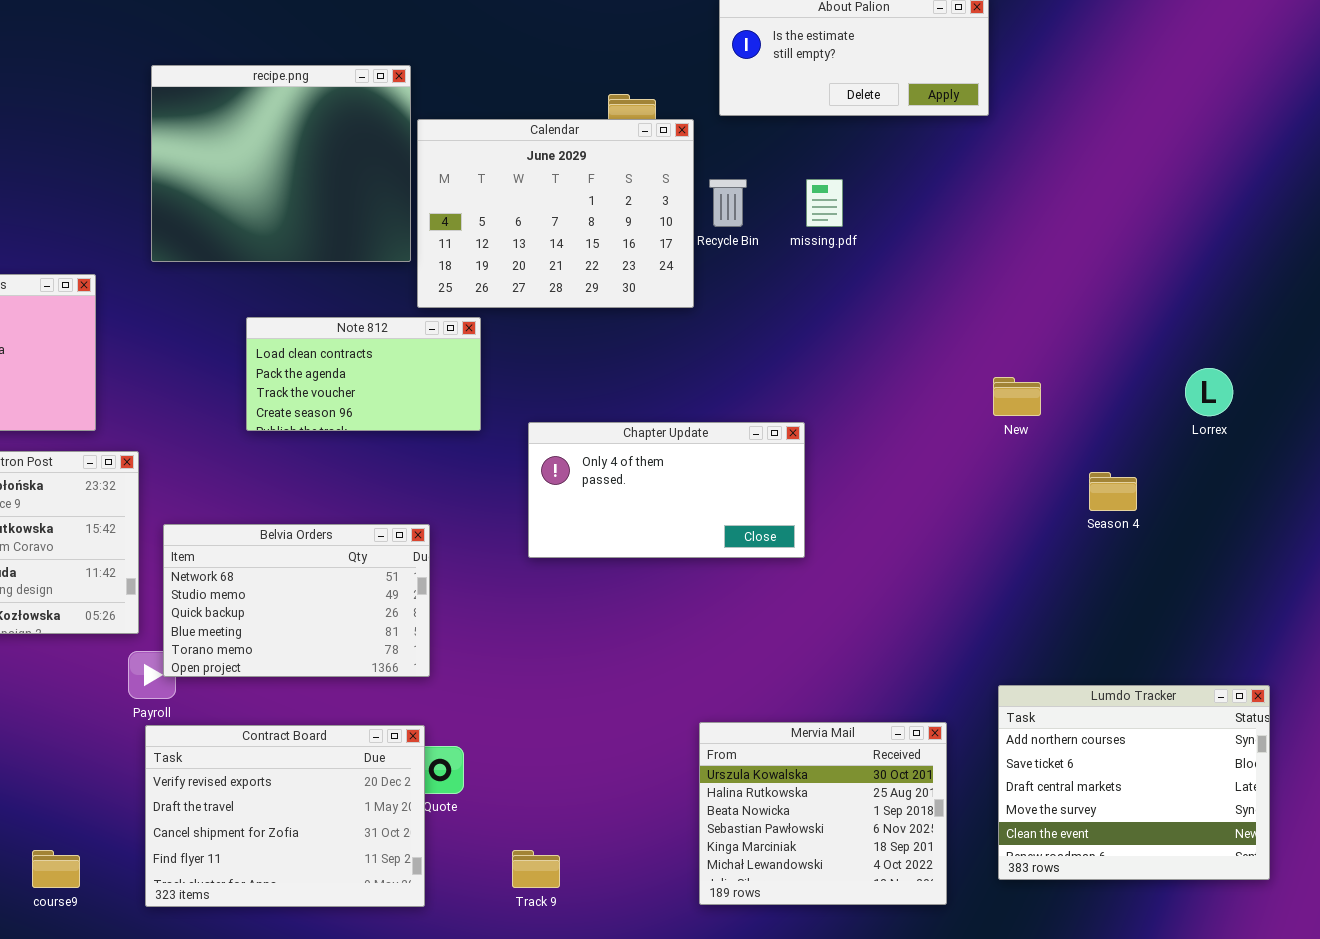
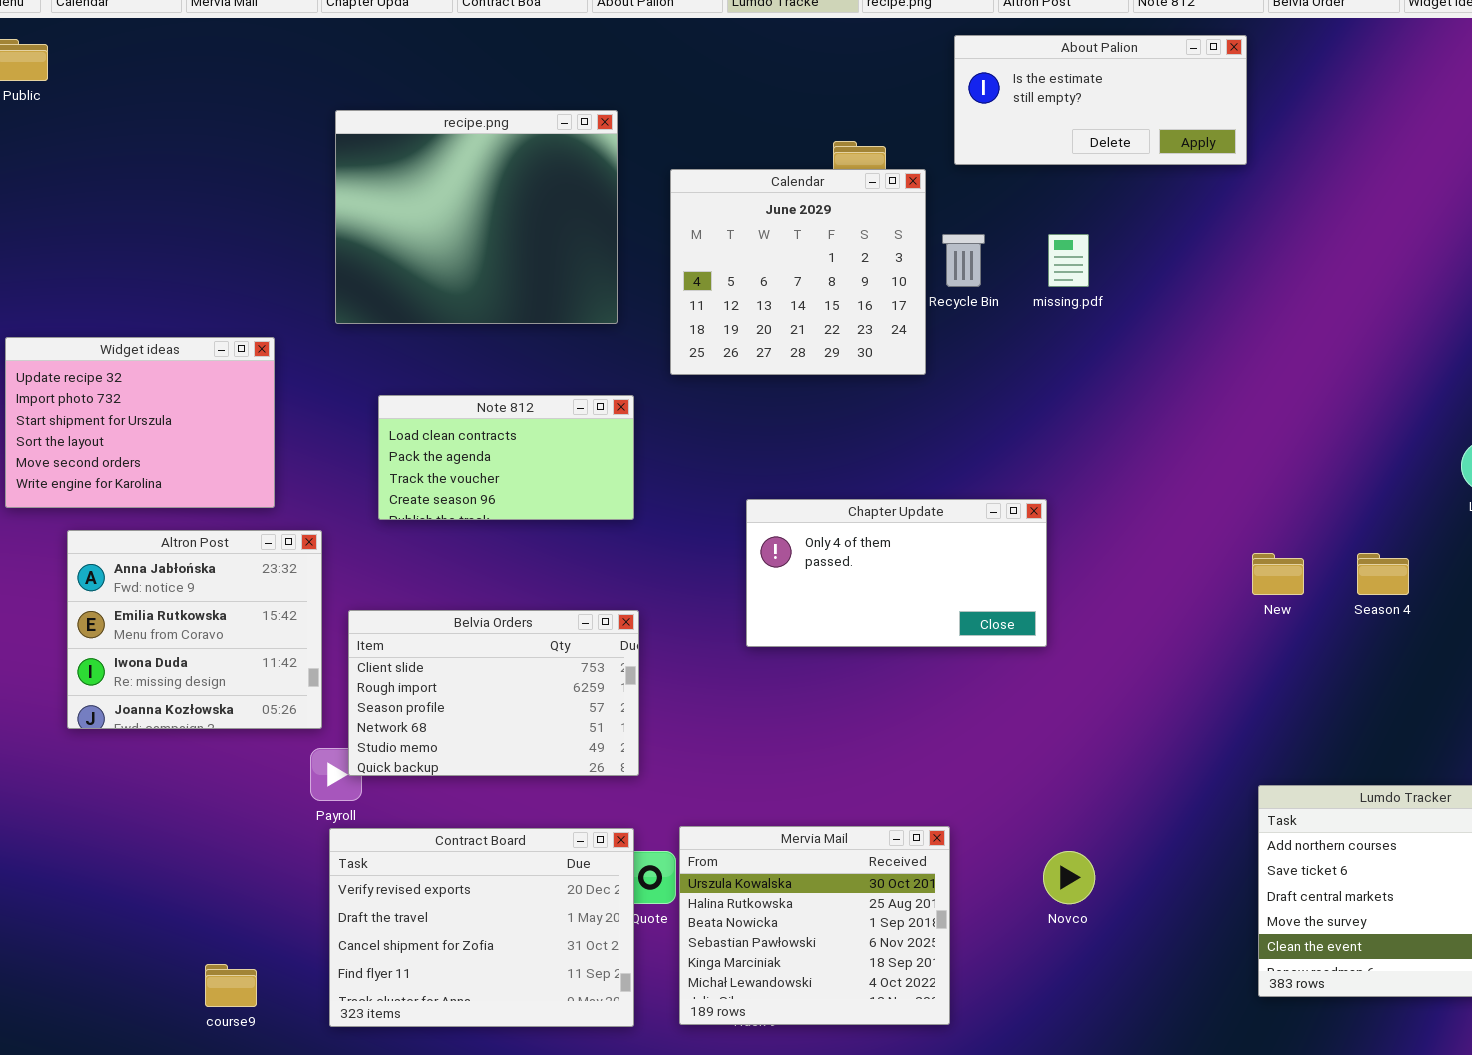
Calendar: [417,119,694,308] -> [670,169,926,375], resized
Note 812: [246,317,481,431] -> [378,395,634,520], moved
New: [993,377,1041,416] -> [1252,553,1304,595], moved
Belvia Orders: [163,524,430,677] -> [348,610,639,776], scrolled up 3 rows
Mervia Mail: [699,722,947,905] -> [679,826,950,1025], moved

